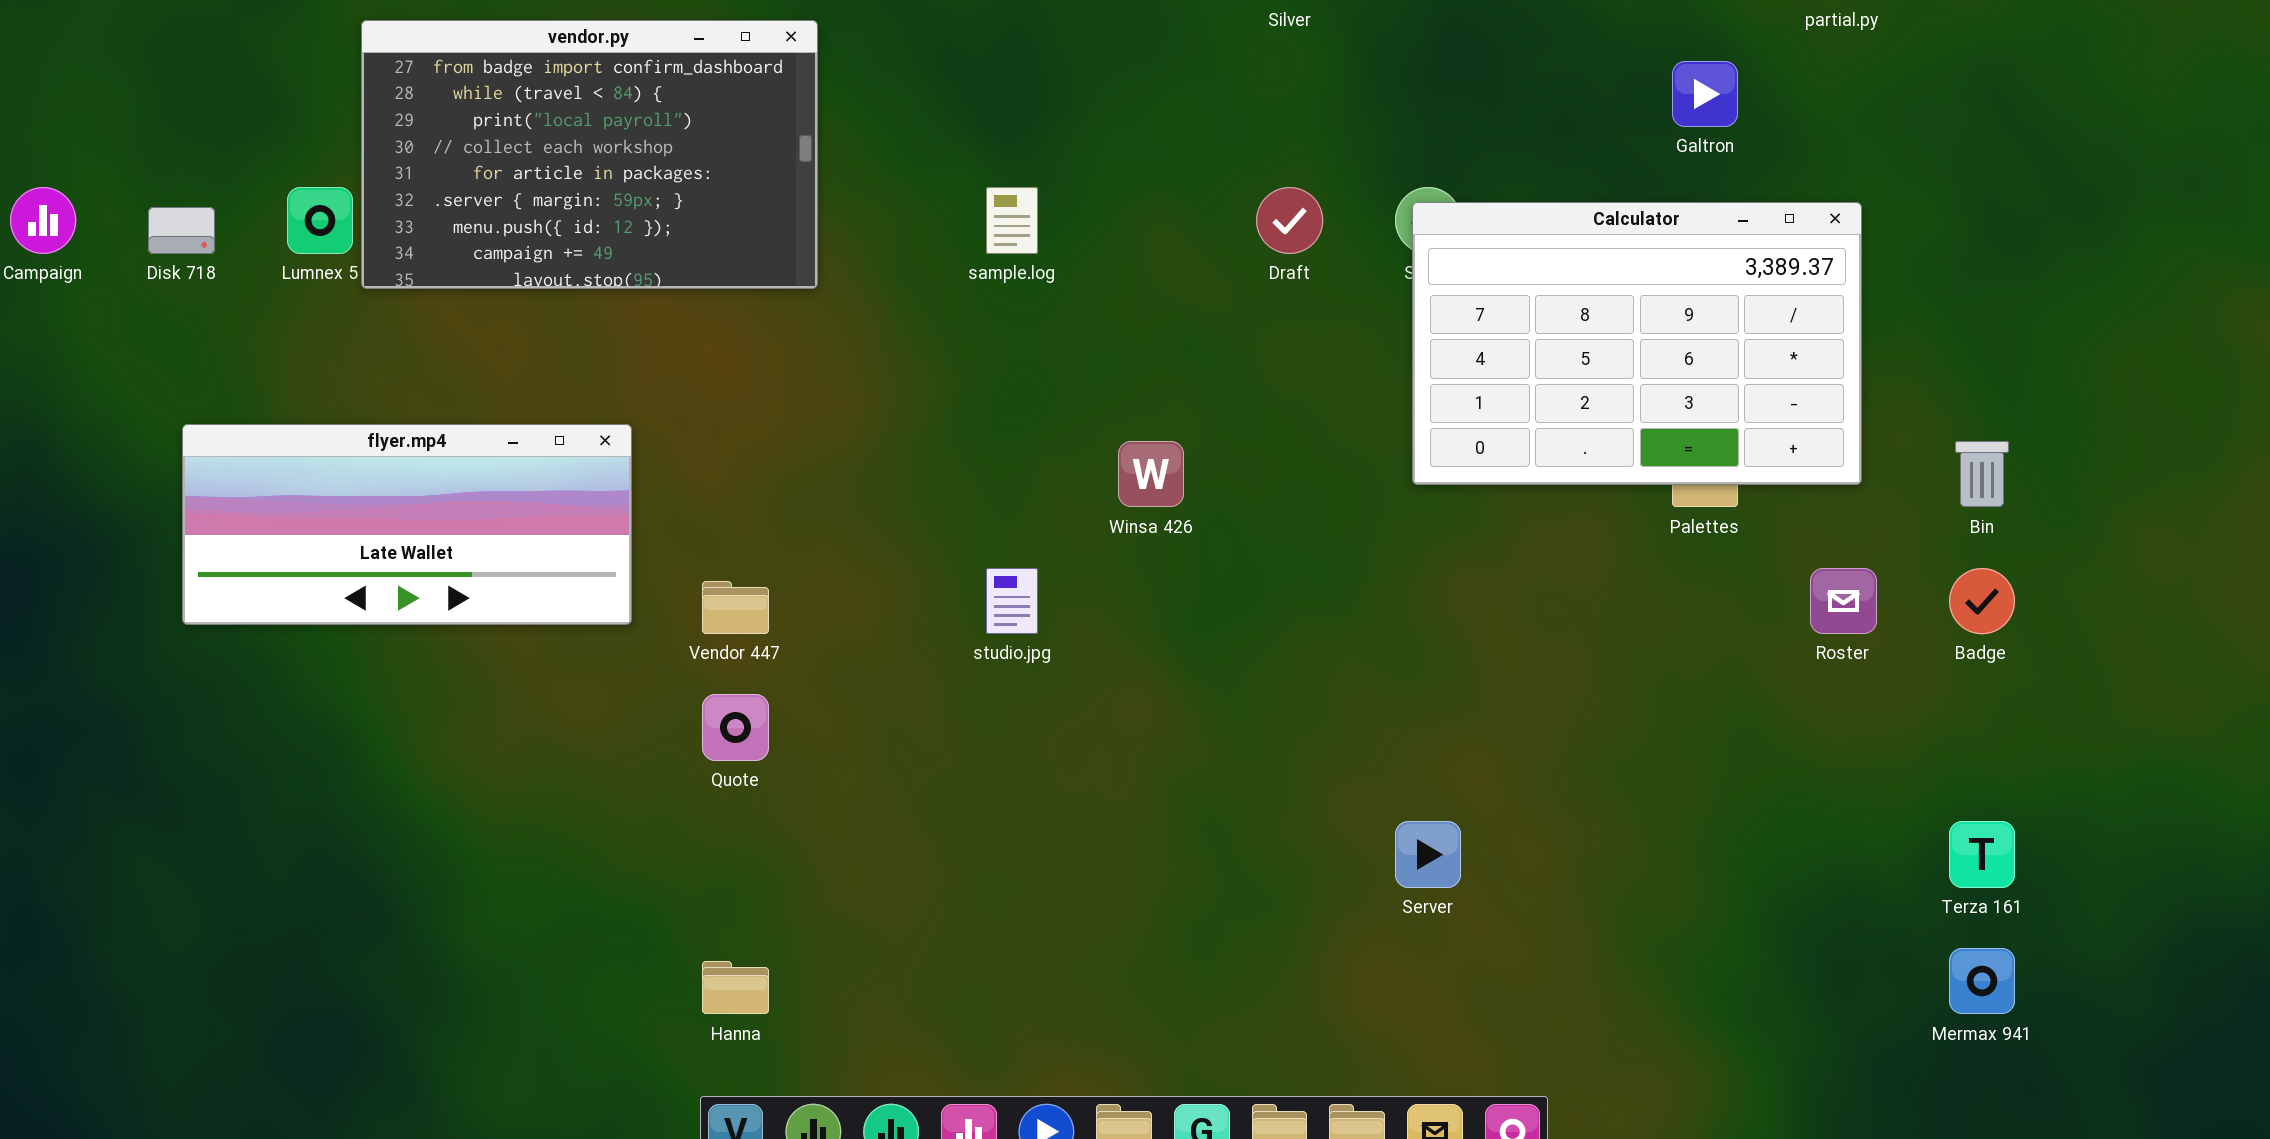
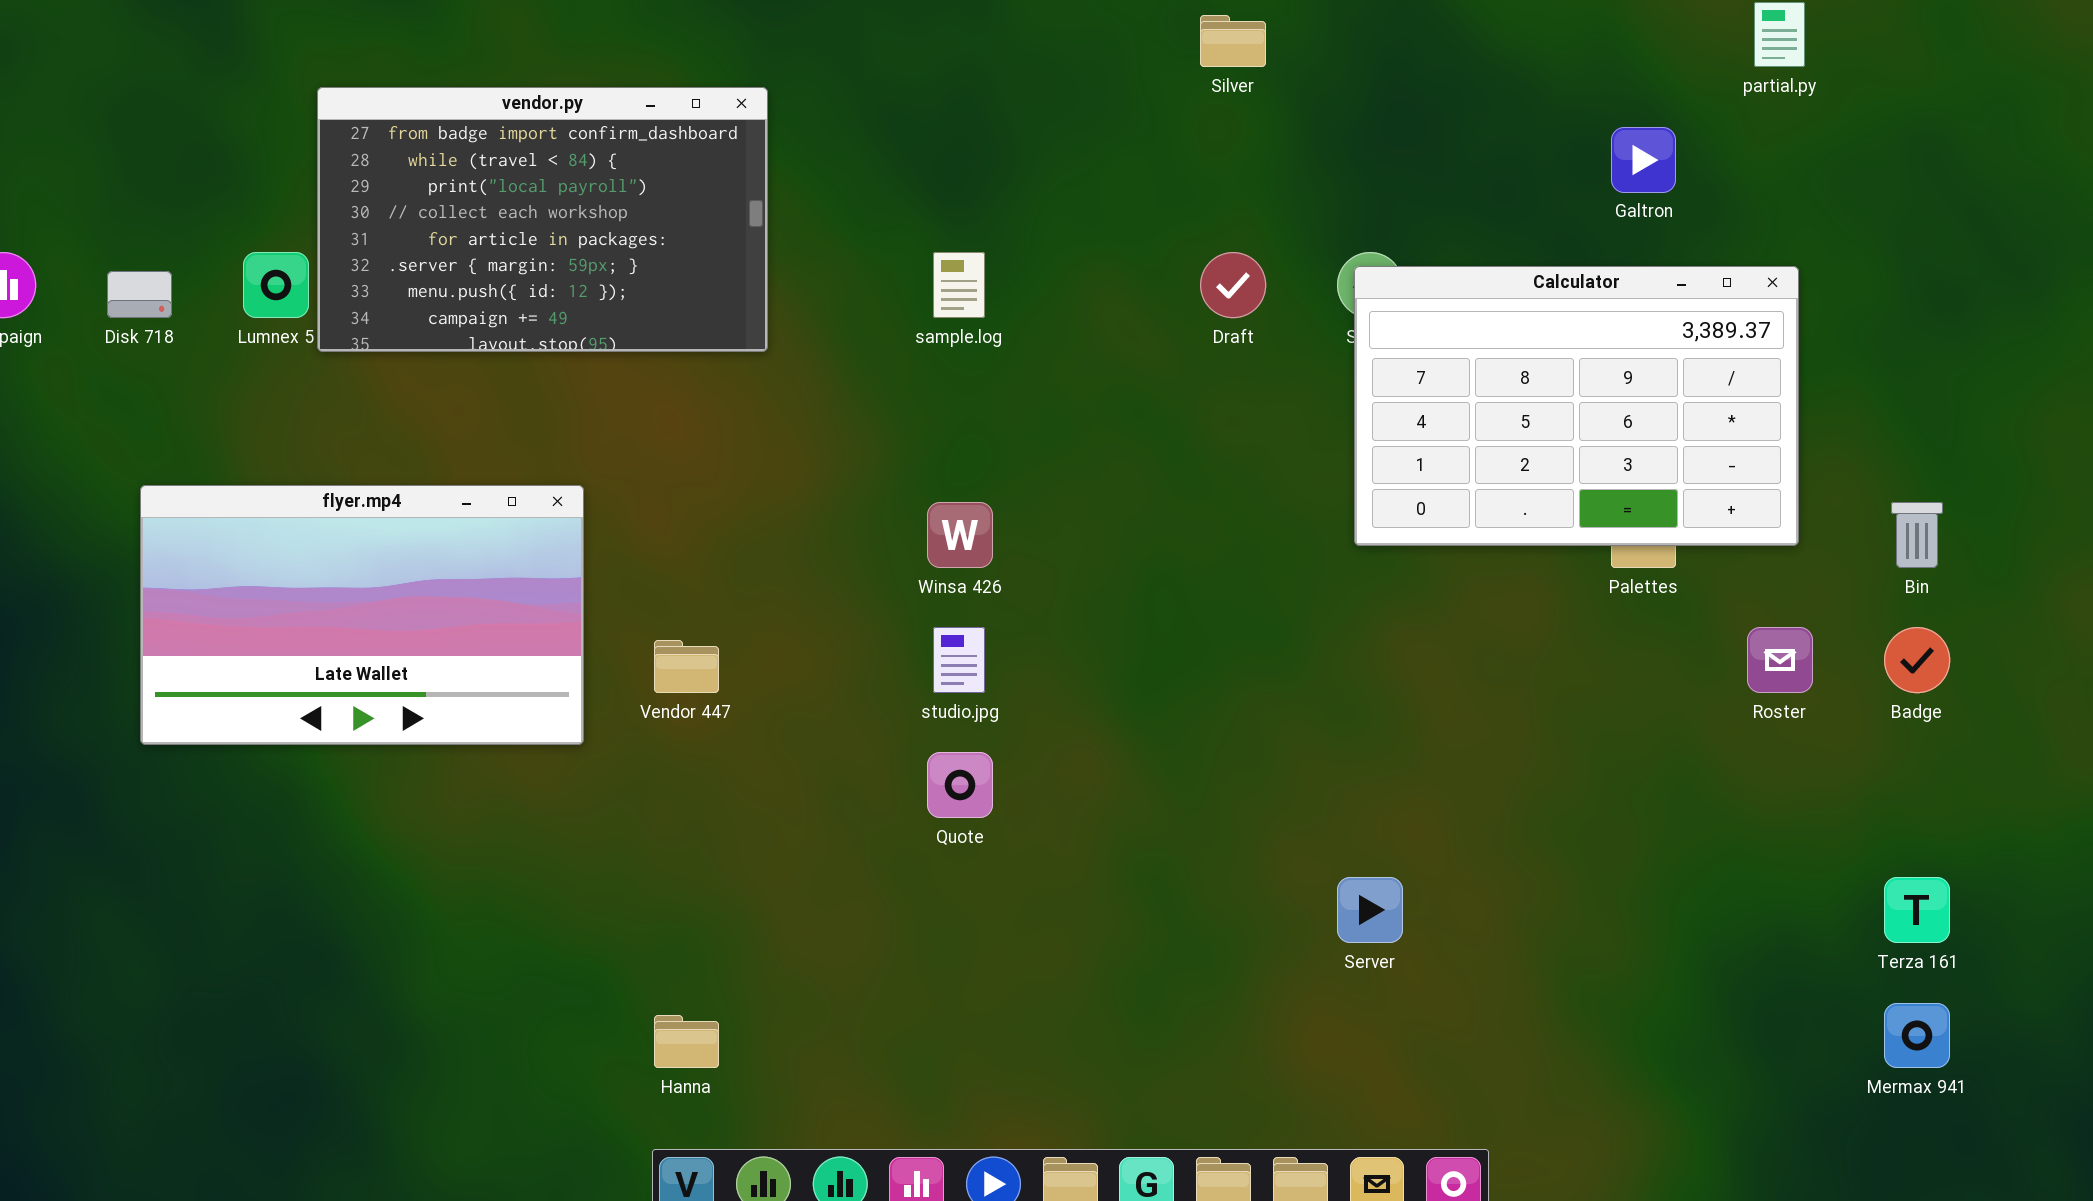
flyer.mp4: [182,424,632,625] -> [140,485,584,745], resized
Winsa 426: [1118,441,1184,507] -> [927,502,993,568], moved
Quote: [702,694,769,761] -> [927,752,993,818], moved

